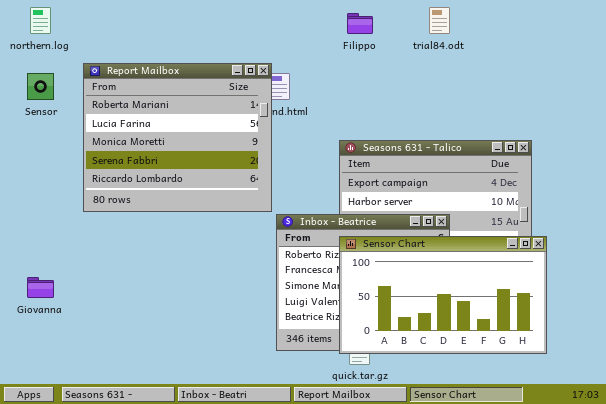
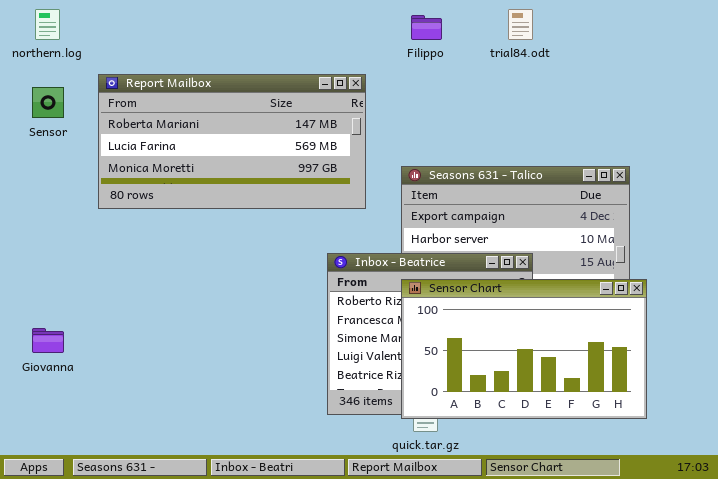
Report Mailbox: [83,63,272,212] -> [98,74,366,209], resized

